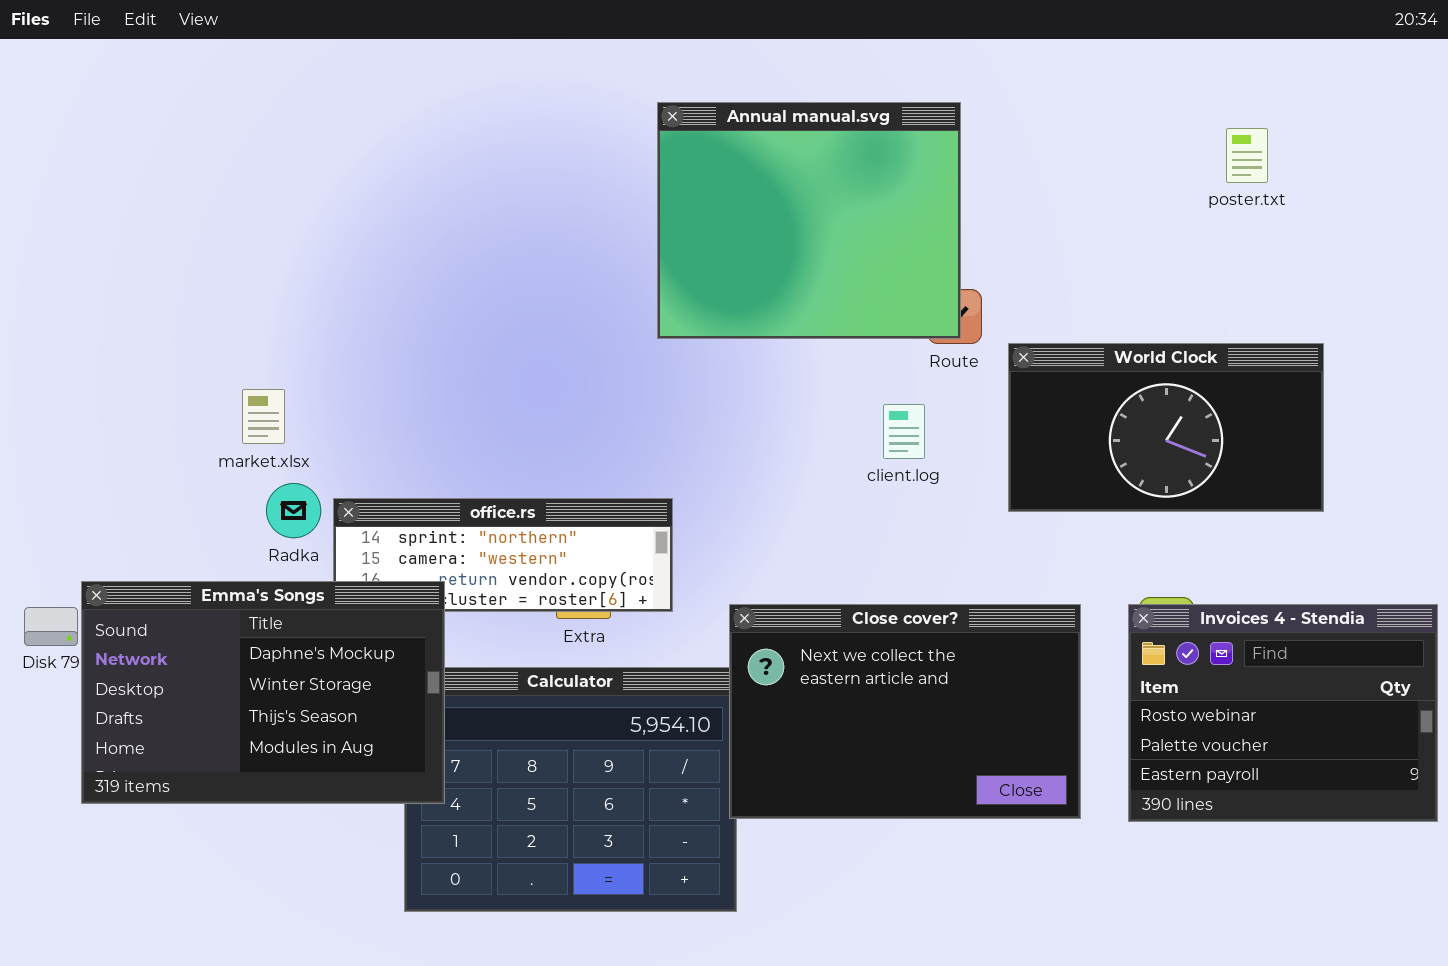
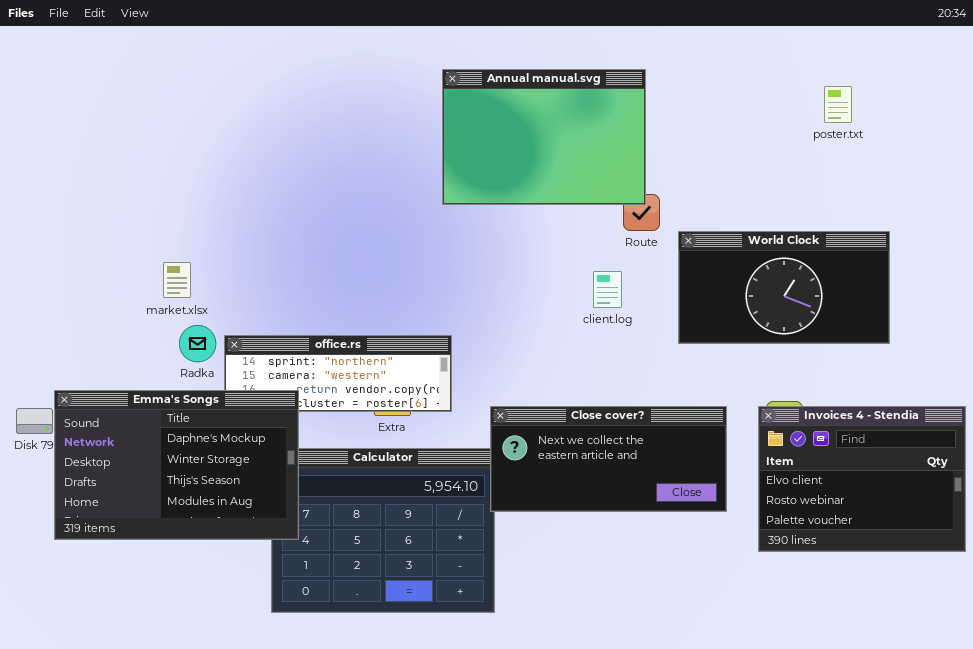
Annual manual.svg: [657,102,961,339] -> [442,69,646,205], resized
Close cover?: [729,604,1081,819] -> [490,406,727,512], resized
Invoices 4 - Stendia: [1128,604,1438,822] -> [758,406,966,552], scrolled up 1 row

